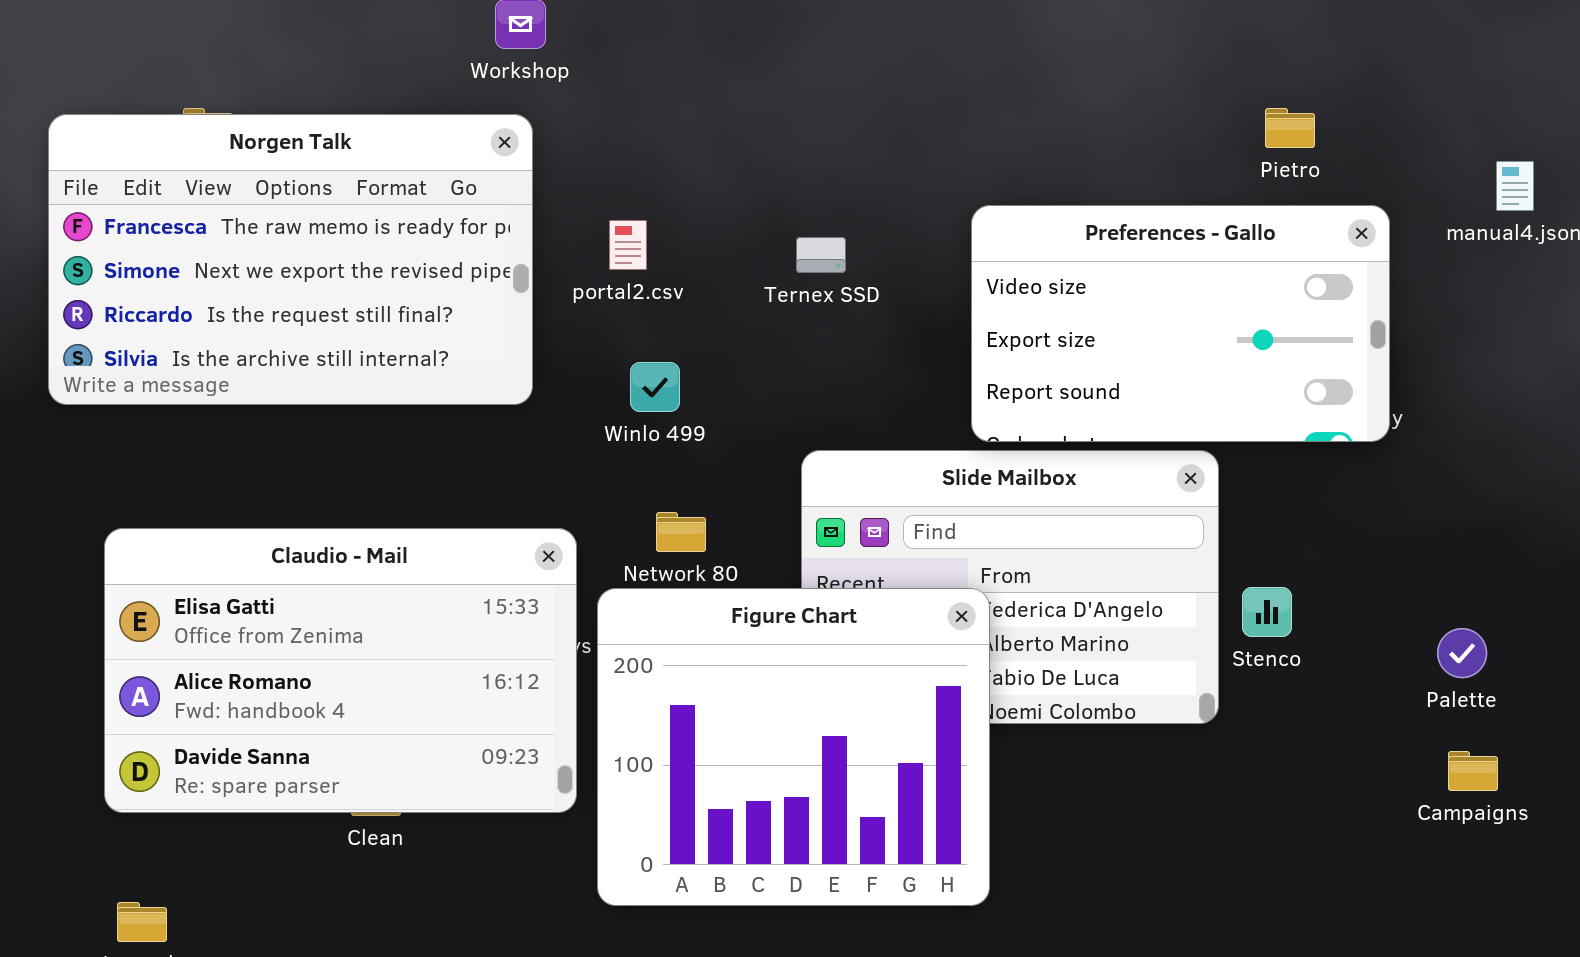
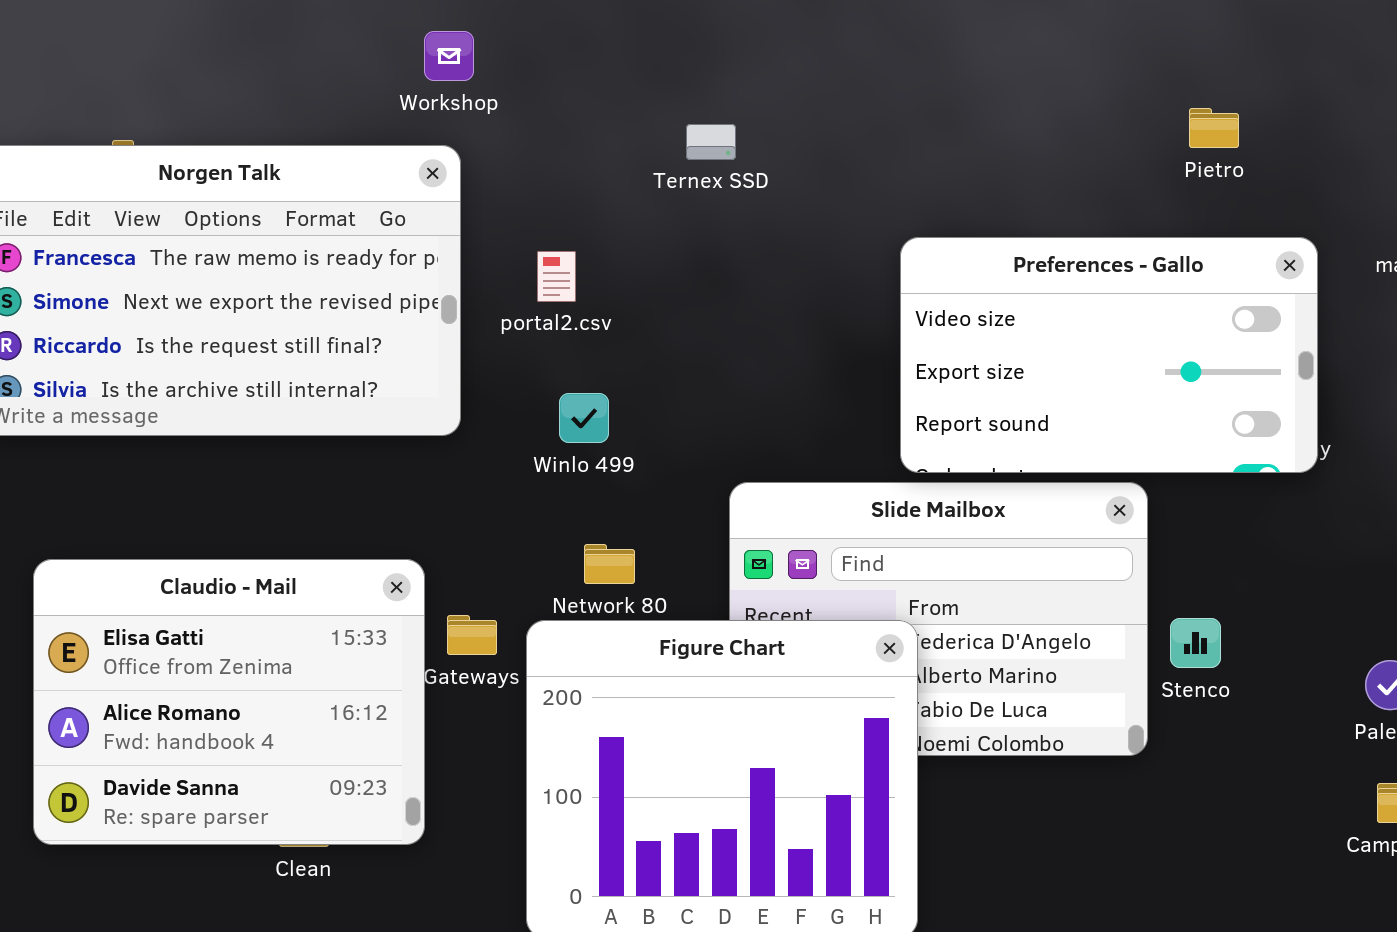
Pietro: [1265,108,1315,148] -> [1189,108,1239,148], moved
Ternex SSD: [796,237,846,273] -> [686,124,736,160], moved
Claudio - Mail: [104,528,577,813] -> [33,559,425,845], resized

